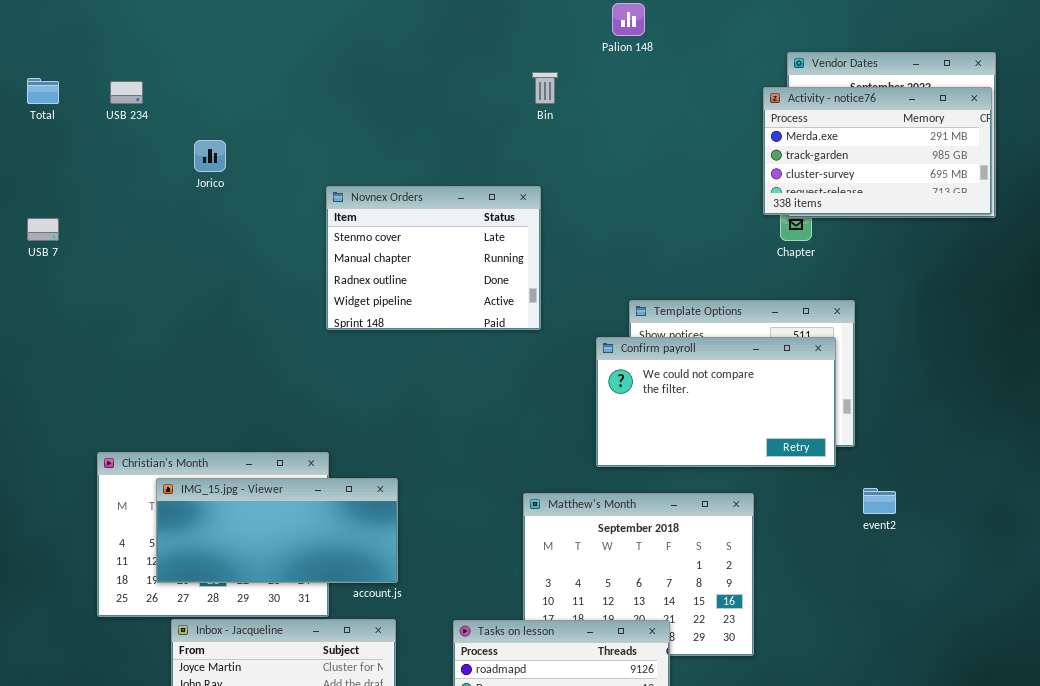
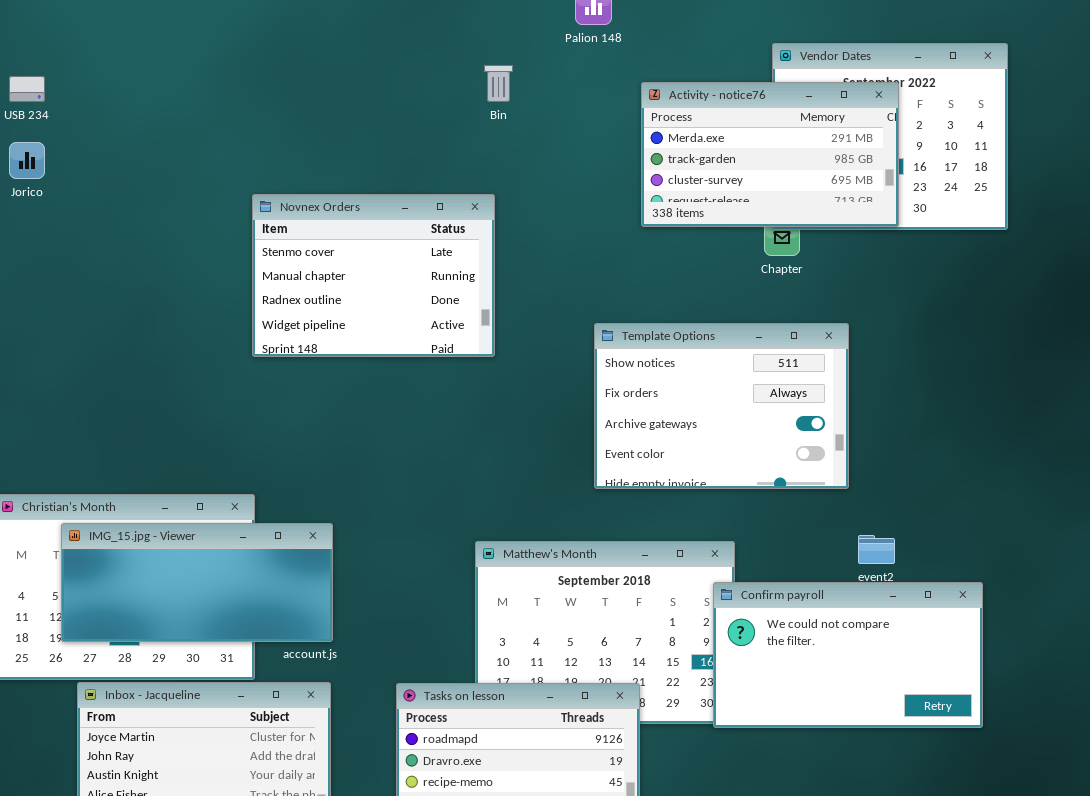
Activity - notice76: [763,87,992,215] -> [641,82,899,227], moved
Jorico: [194,140,226,172] -> [9,142,45,179], moved
Confirm payroll: [596,337,836,467] -> [713,582,983,728], moved

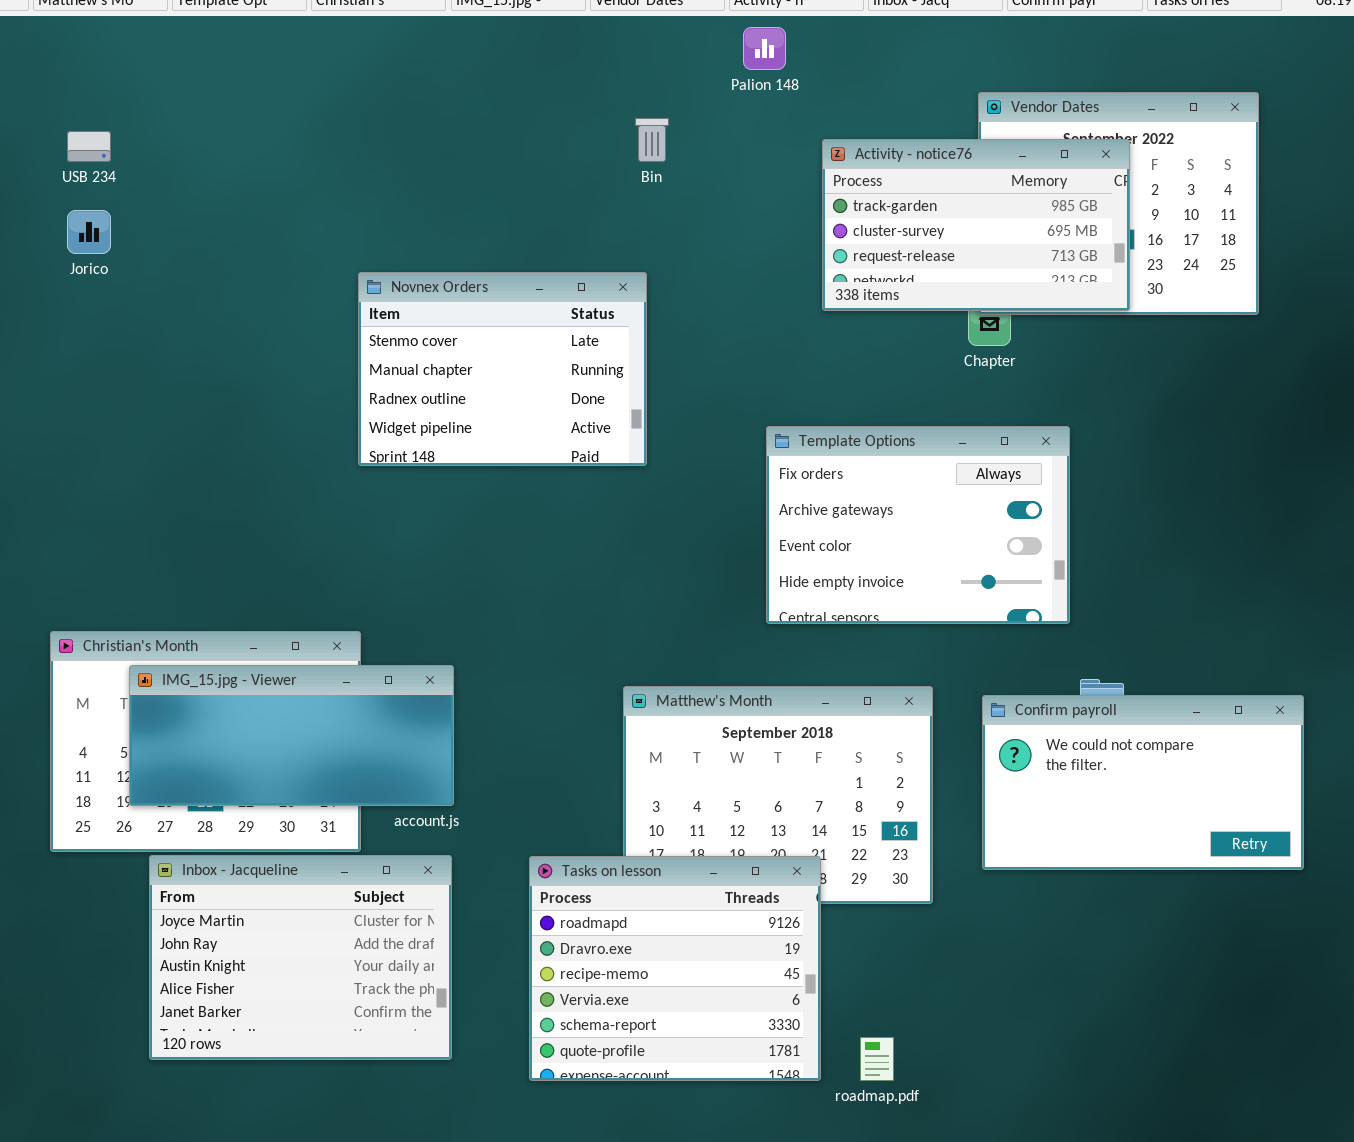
Activity - notice76: [641,82,899,227] -> [822,139,1130,311], scrolled down 1 row
Template Options: [594,323,849,489] -> [766,426,1070,624], scrolled down 1 row
Confirm payroll: [713,582,983,728] -> [982,695,1304,870], moved

